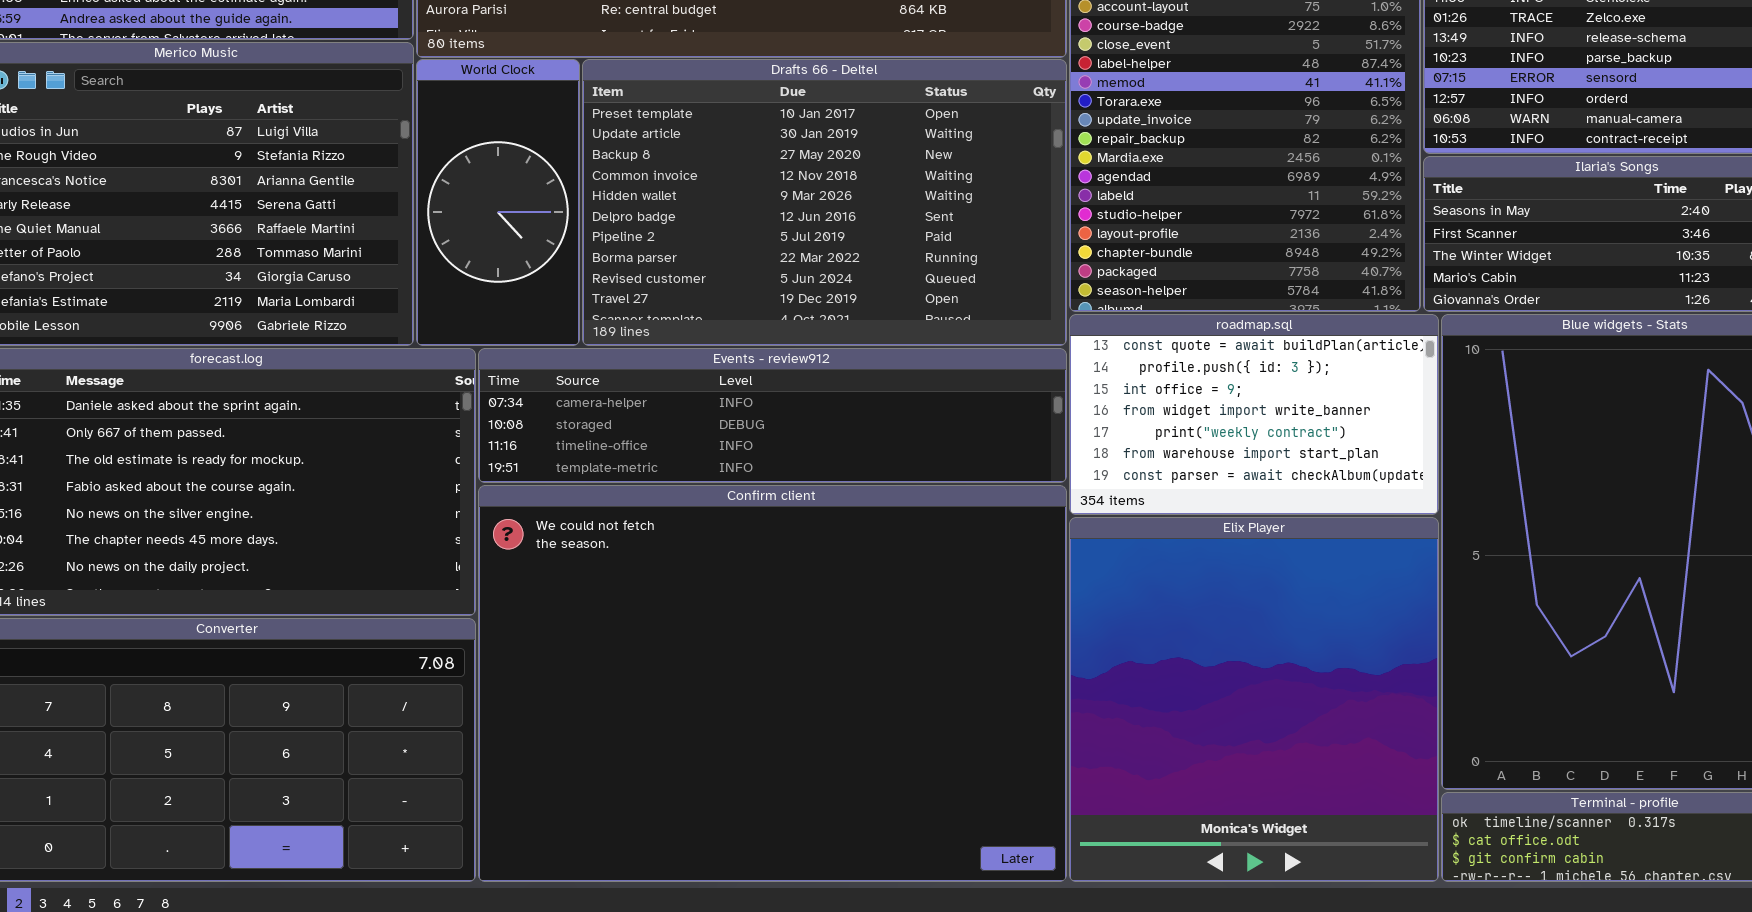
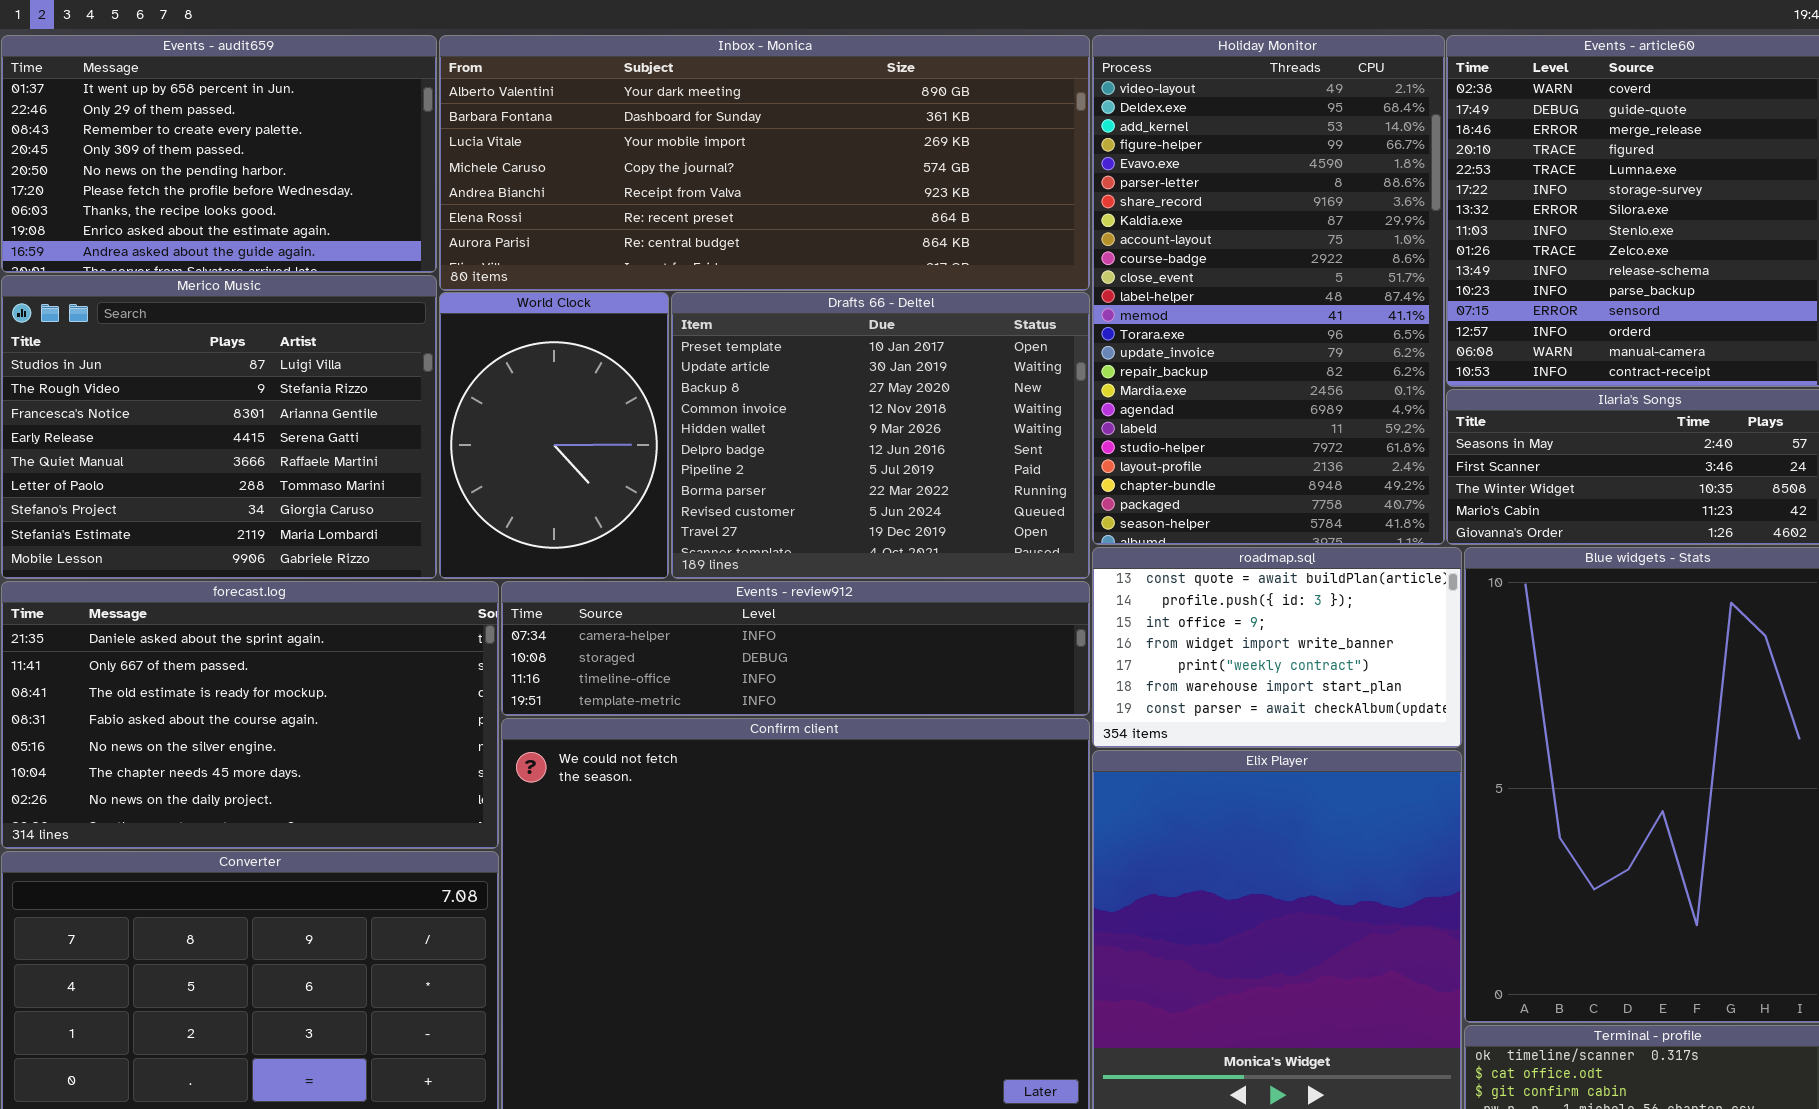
World Clock: [416,59,580,346] -> [439,292,669,579], resized
Drafts 66 - Deltel: [582,59,1067,346] -> [671,292,1090,579], resized

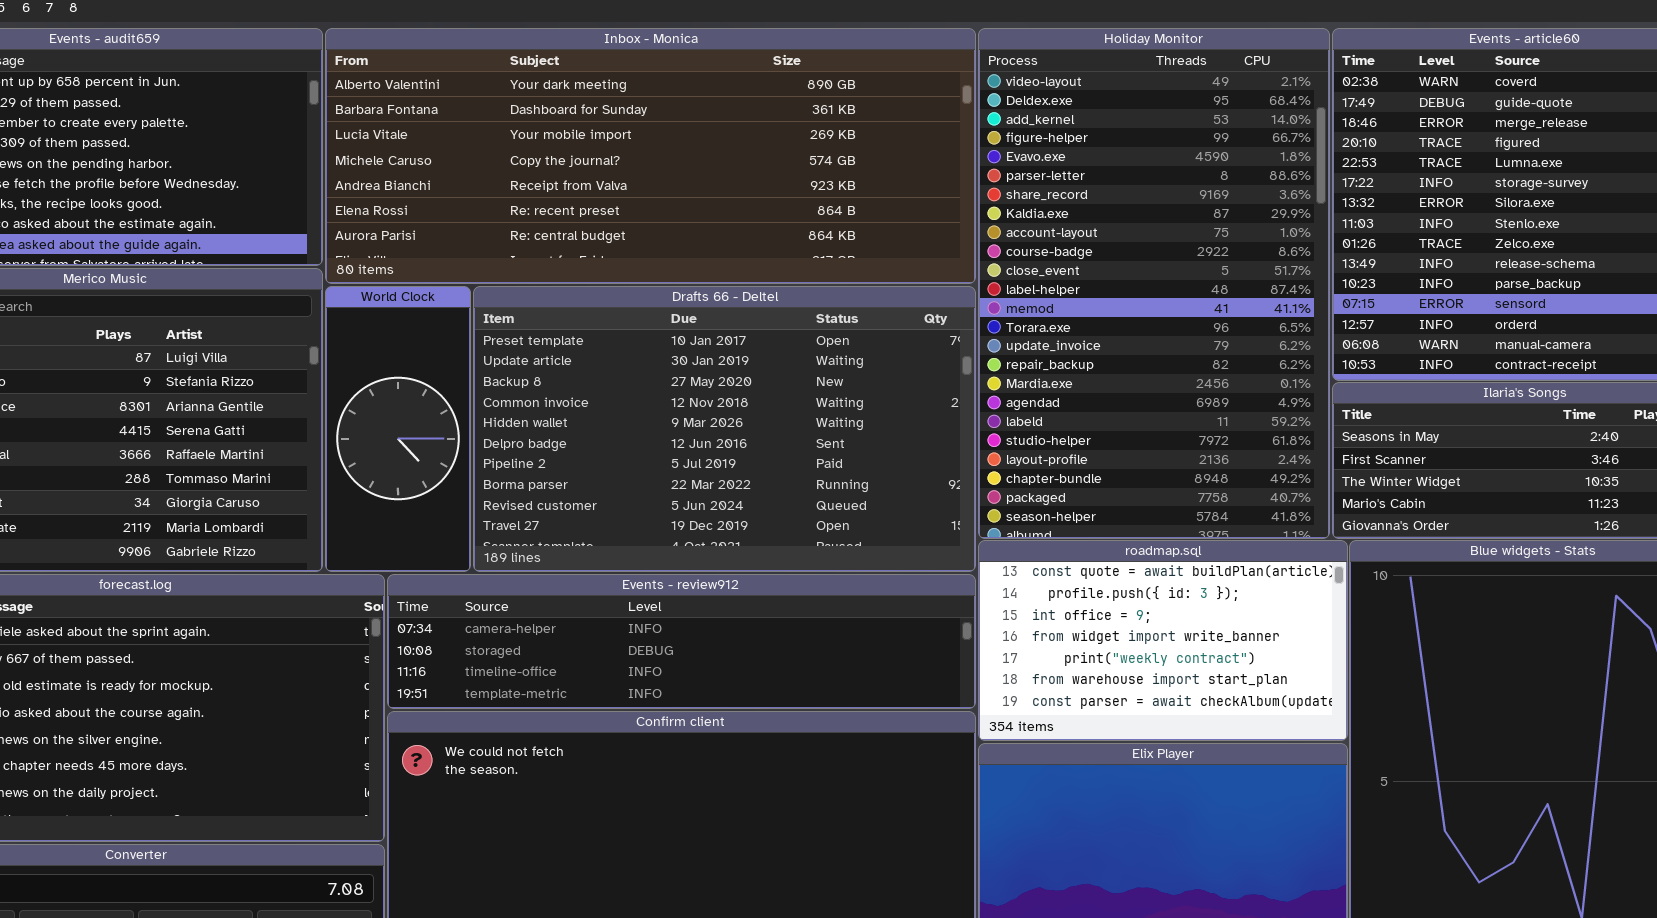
World Clock: [439,292,669,579] -> [325,286,471,572], resized
Drafts 66 - Deltel: [671,292,1090,579] -> [473,286,976,572], resized

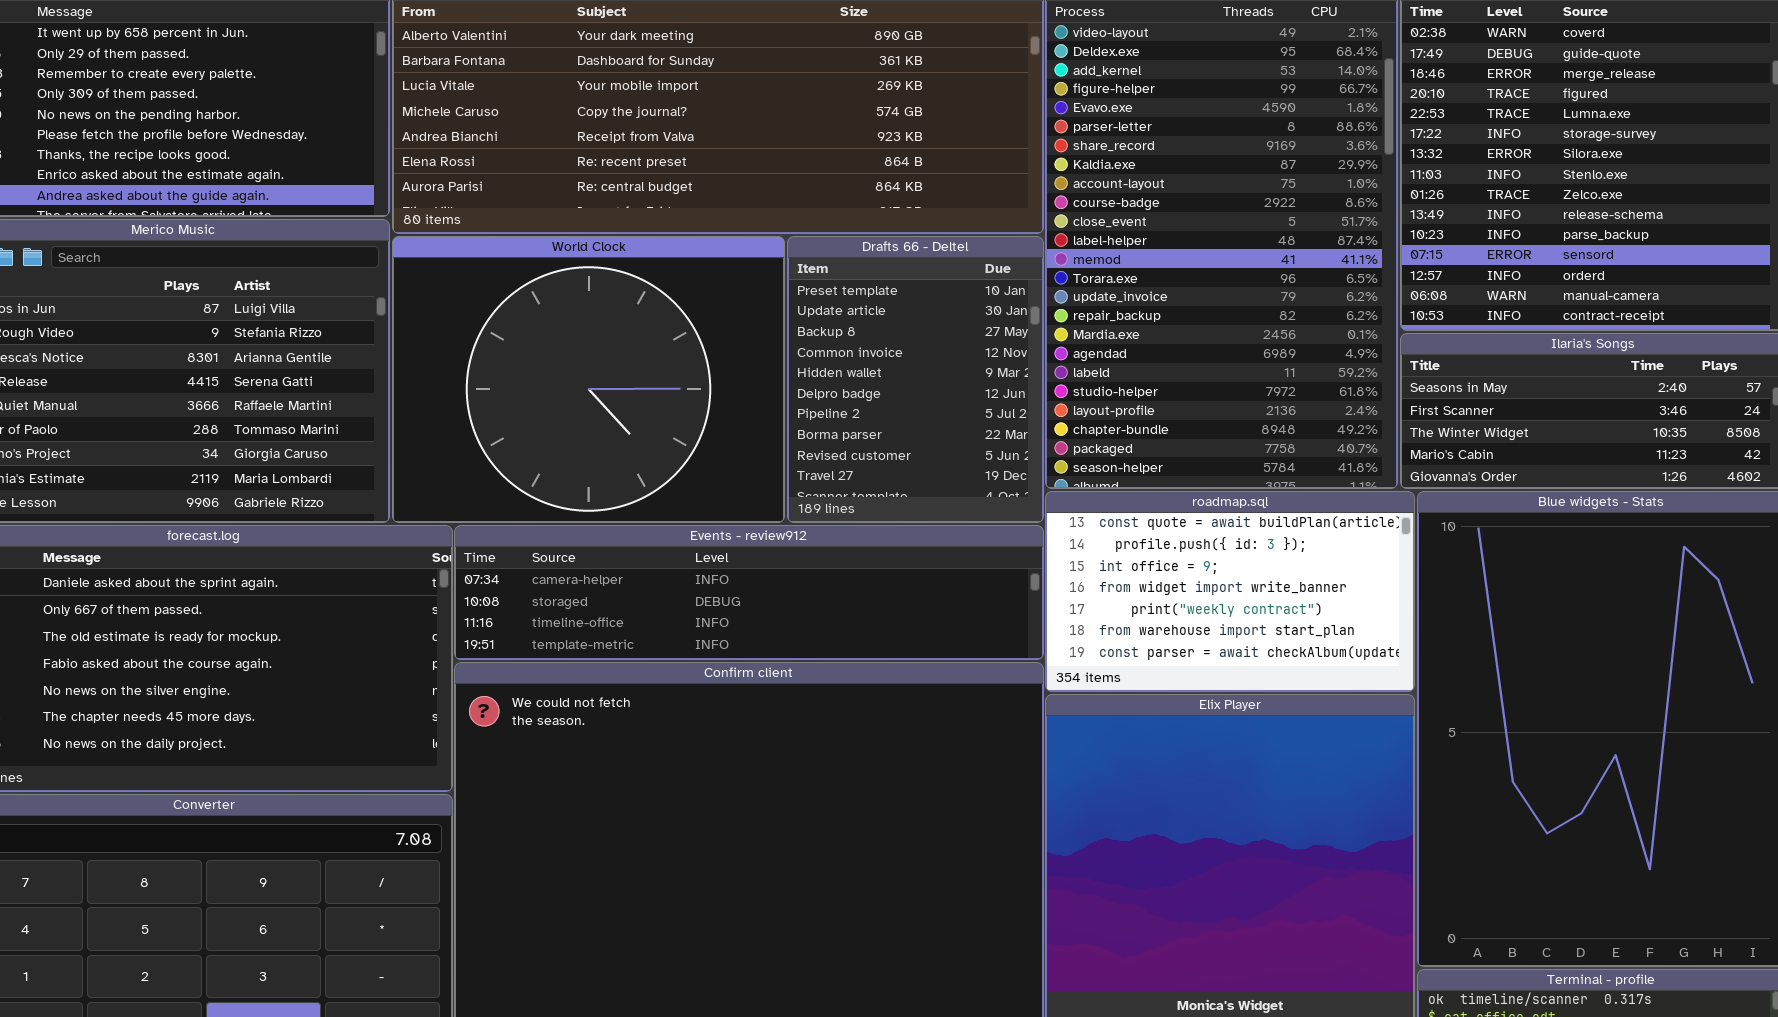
World Clock: [325,286,471,572] -> [392,236,785,523], resized
Drafts 66 - Deltel: [473,286,976,572] -> [787,236,1044,523], resized

